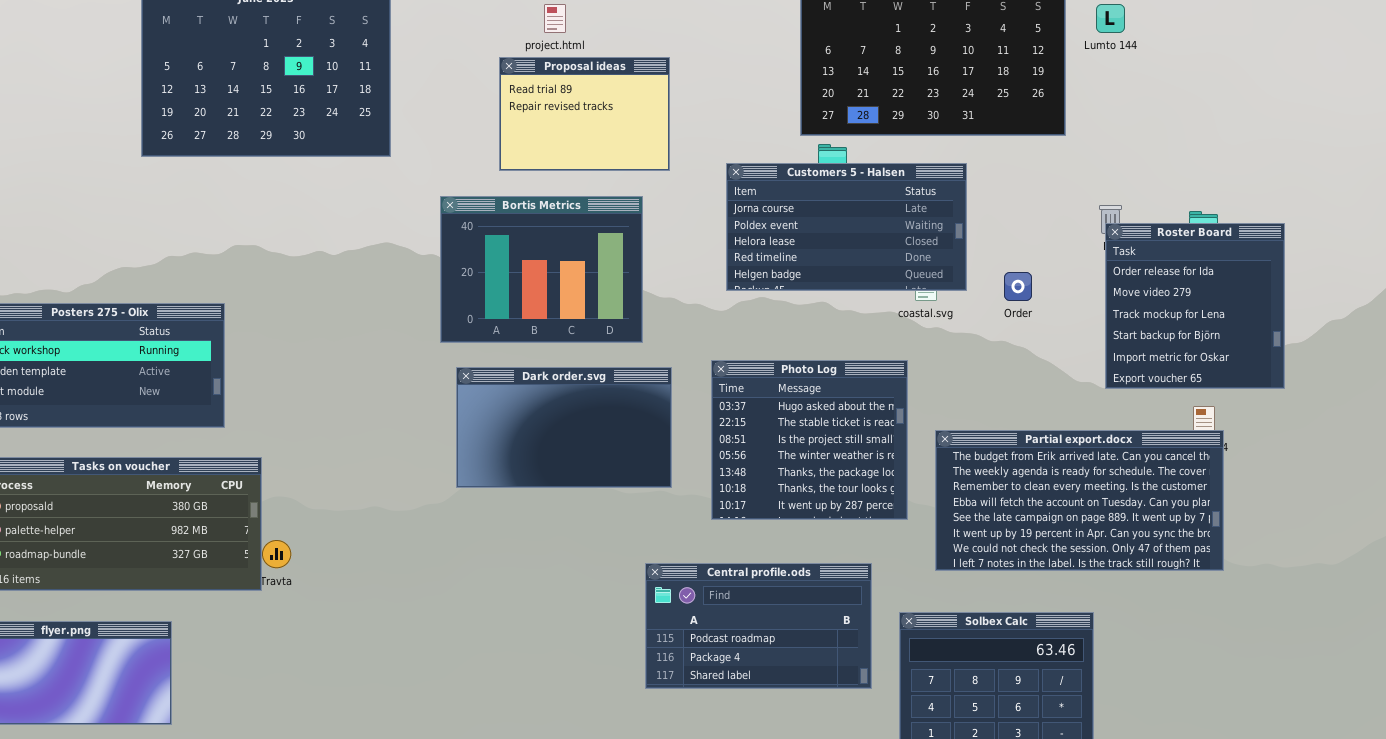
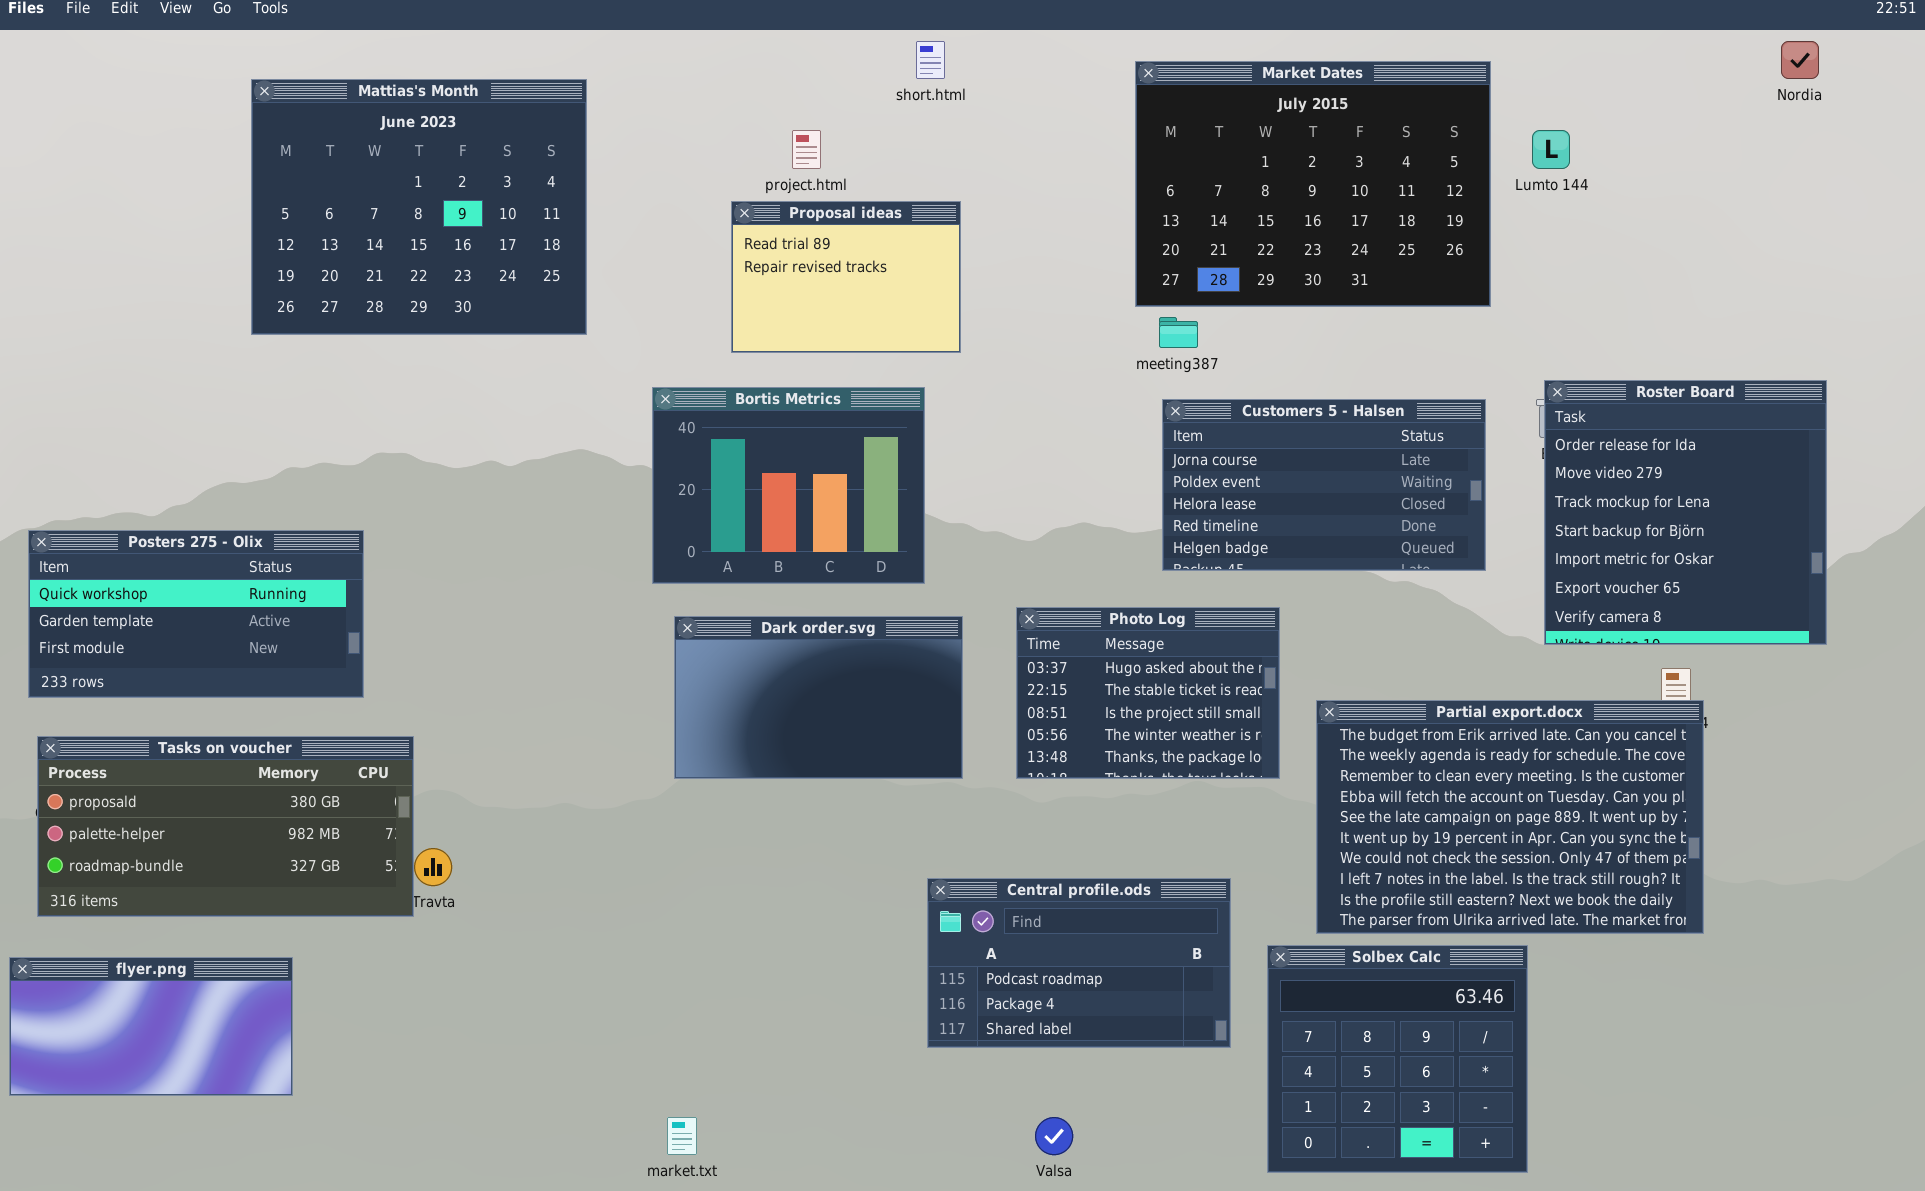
Customers 5 - Halsen: [726,163,967,291] -> [1162,399,1486,571], moved
Roster Board: [1105,223,1285,389] -> [1544,380,1827,645], resized
Photo Log: [711,360,908,520] -> [1016,607,1280,779], resized
Partial export.docx: [935,430,1224,571] -> [1316,700,1704,934], resized

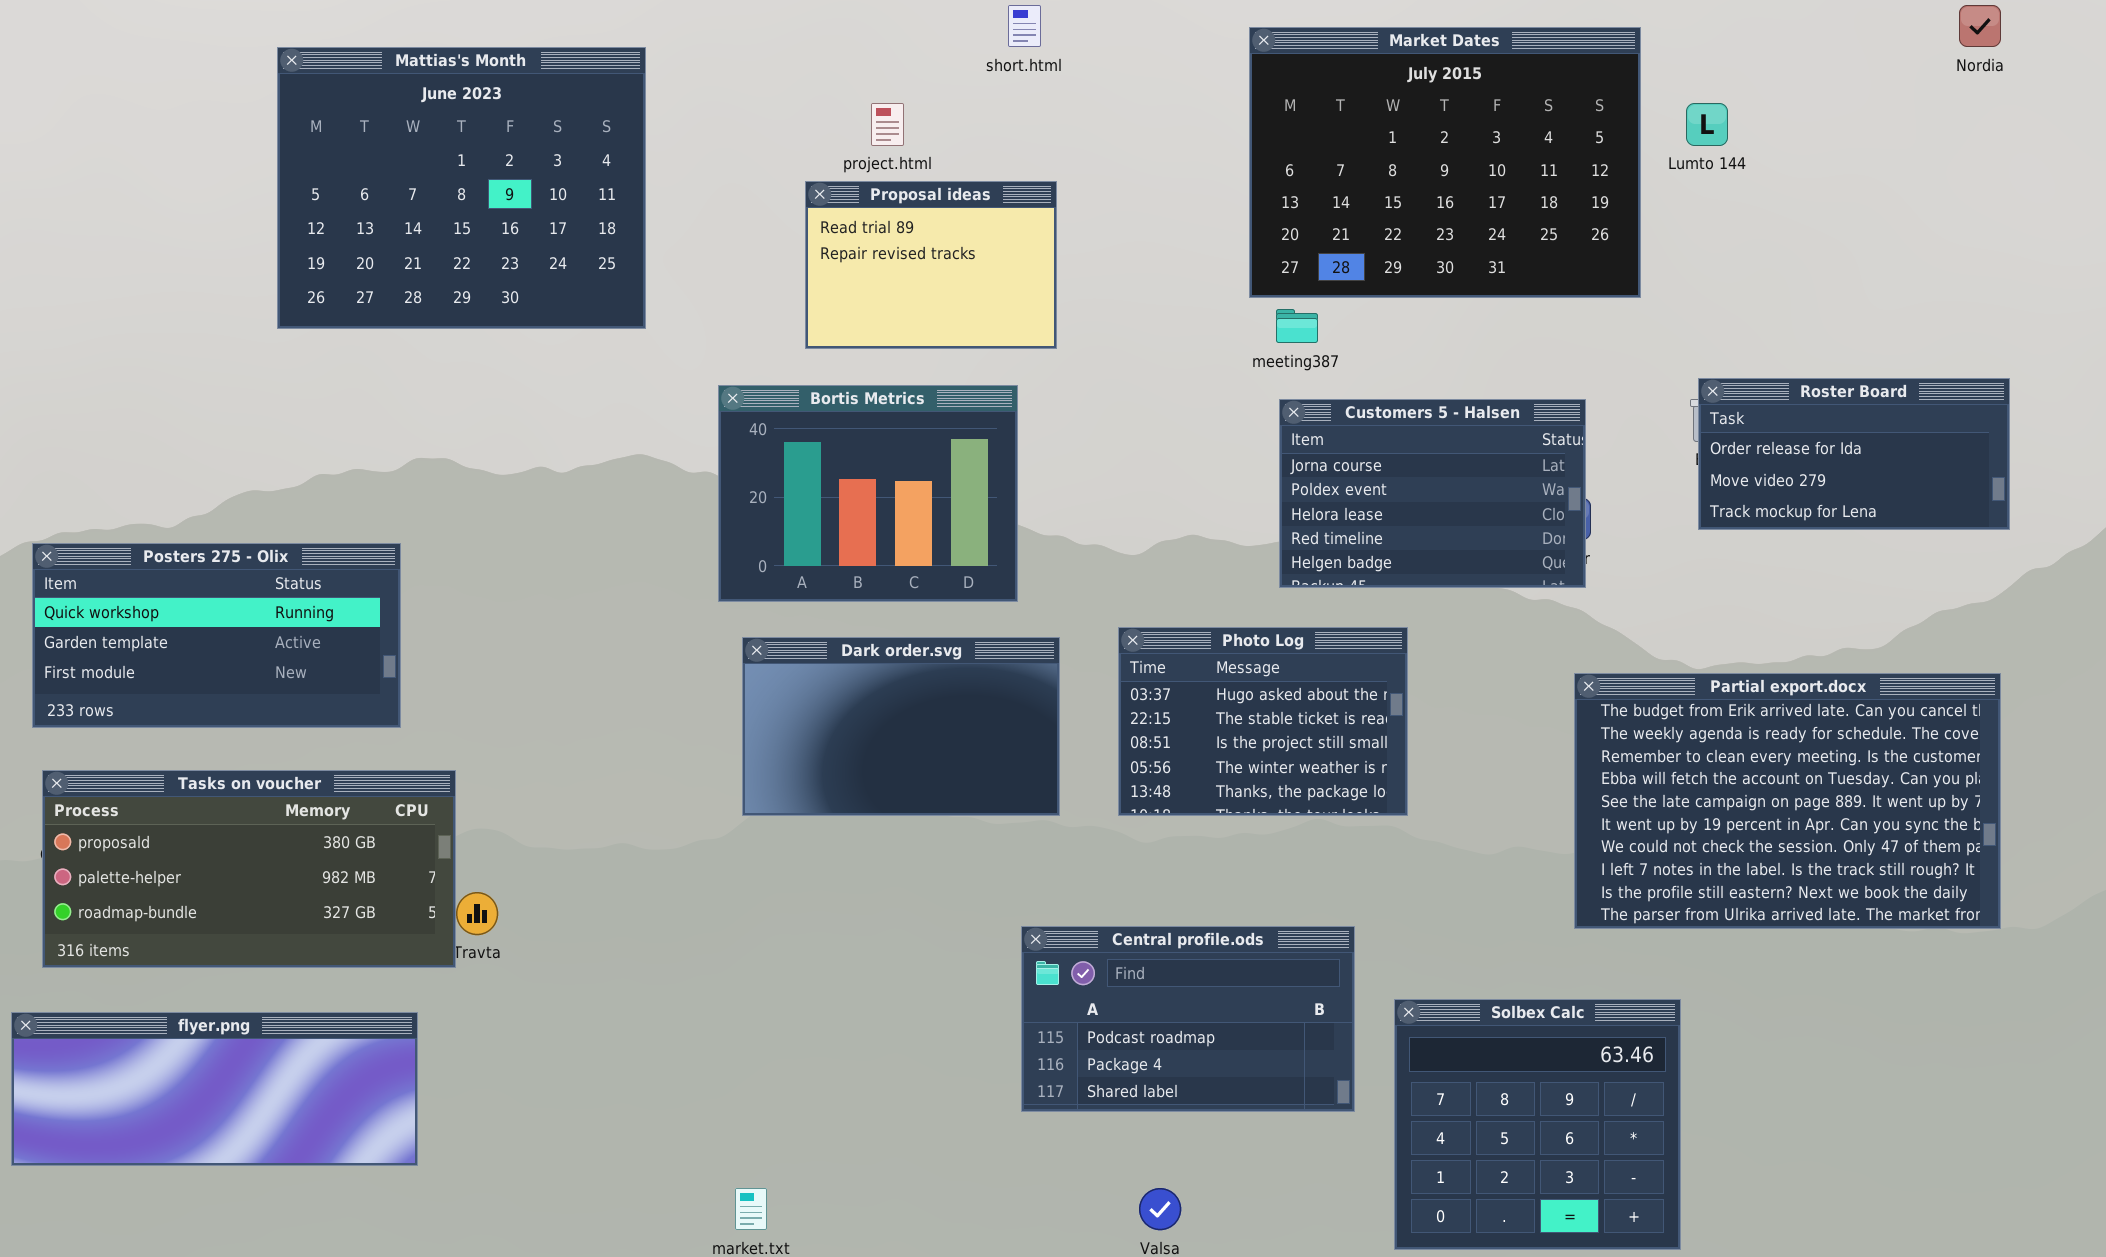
Roster Board: [1544,380,1827,645] -> [1698,378,2010,530], resized
Customers 5 - Halsen: [1162,399,1486,571] -> [1279,399,1586,588], resized
Partial export.docx: [1316,700,1704,934] -> [1574,673,2001,929], moved
flyer.png: [9,957,293,1096] -> [11,1012,418,1166], resized

